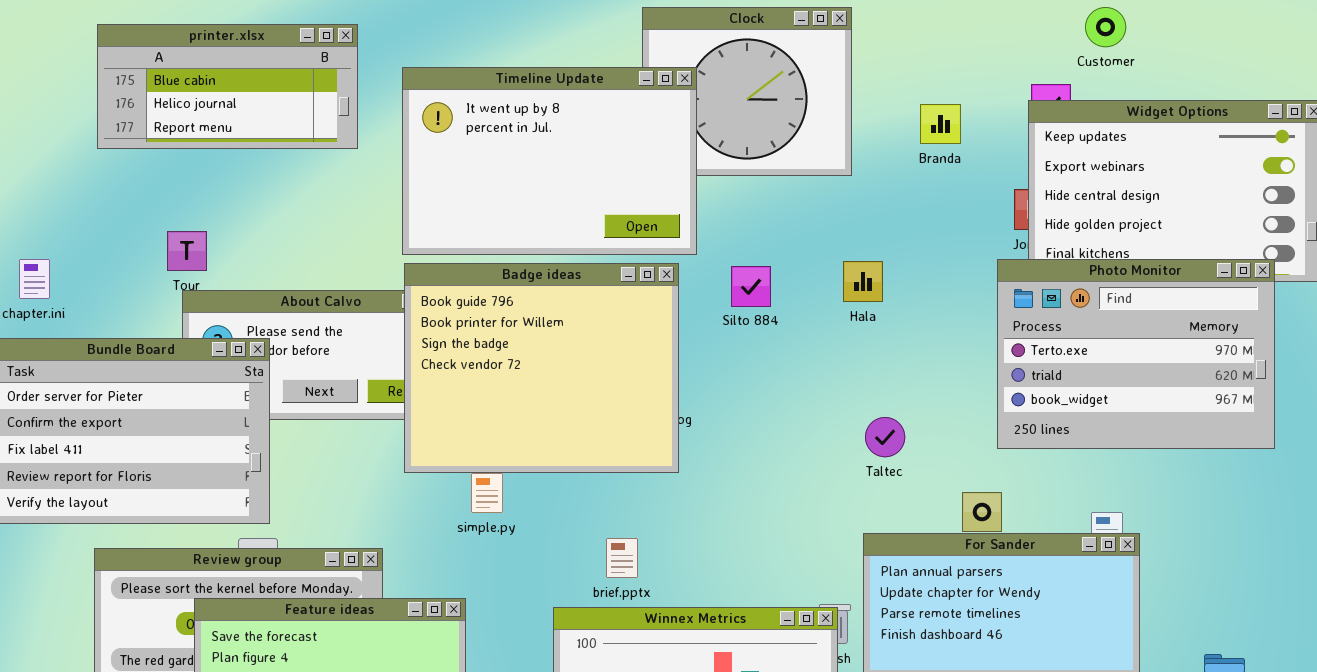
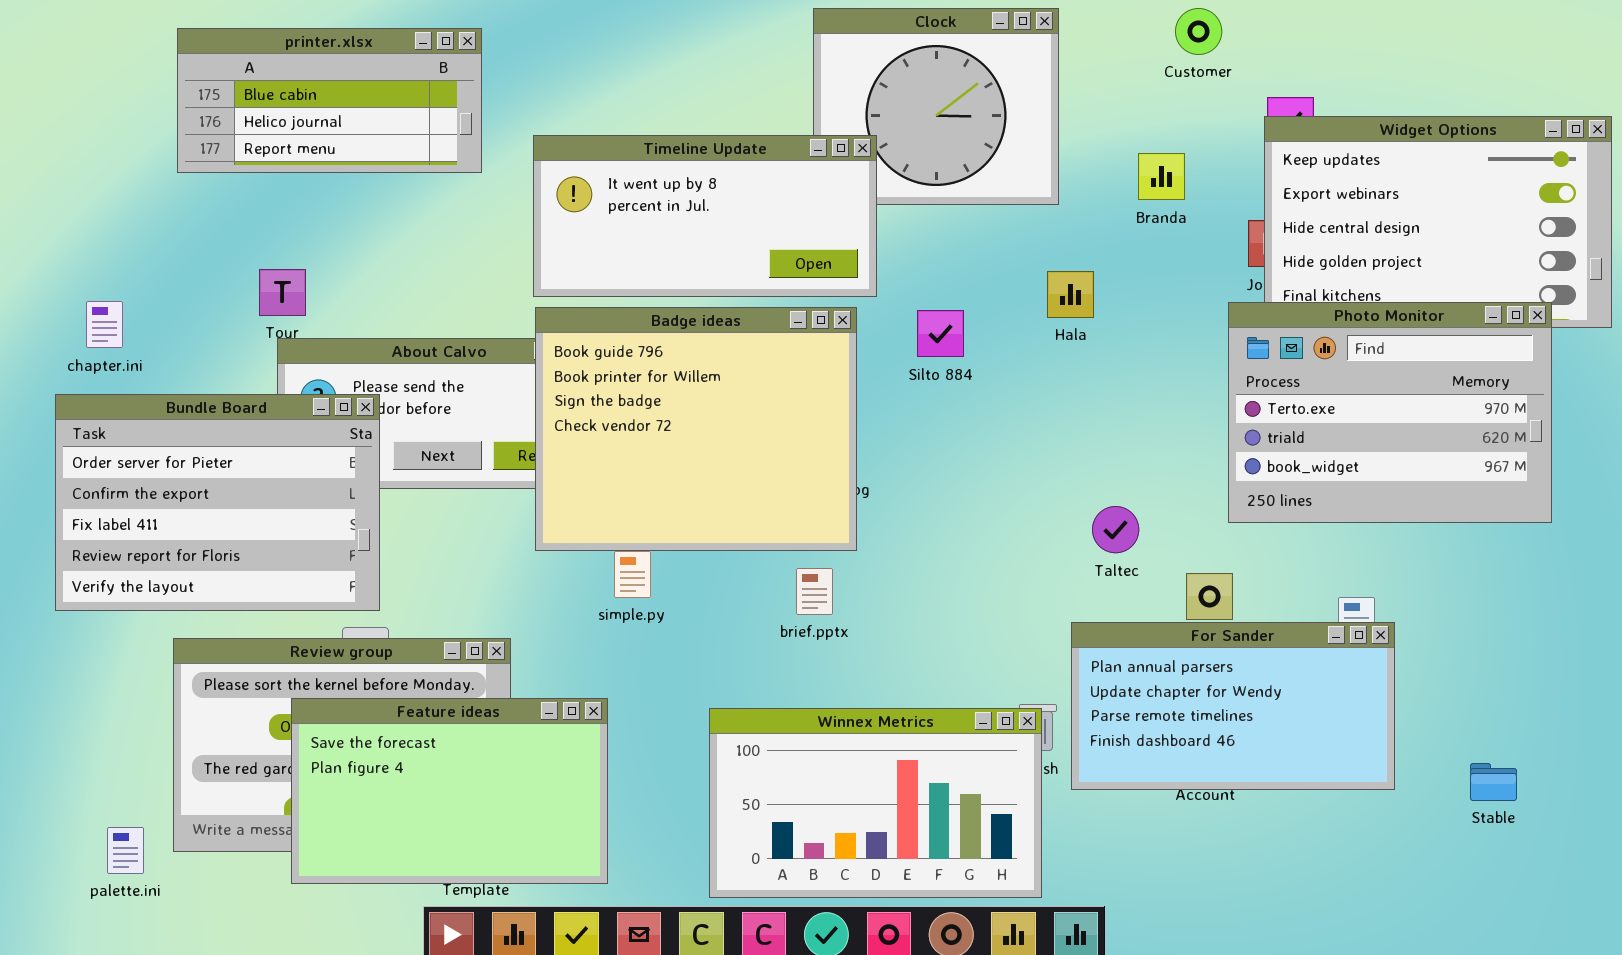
Customer: [1085,7,1126,47] -> [1175,8,1222,55], moved
Timeline Update: [402,67,697,255] -> [533,135,877,297], resized
Branda: [920,104,961,144] -> [1138,153,1185,200], moved
Hala: [843,261,883,302] -> [1047,271,1094,318], moved
Taltec: [865,417,905,457] -> [1092,506,1139,553], moved
brief.pptx: [606,538,638,578] -> [796,568,833,615], moved

